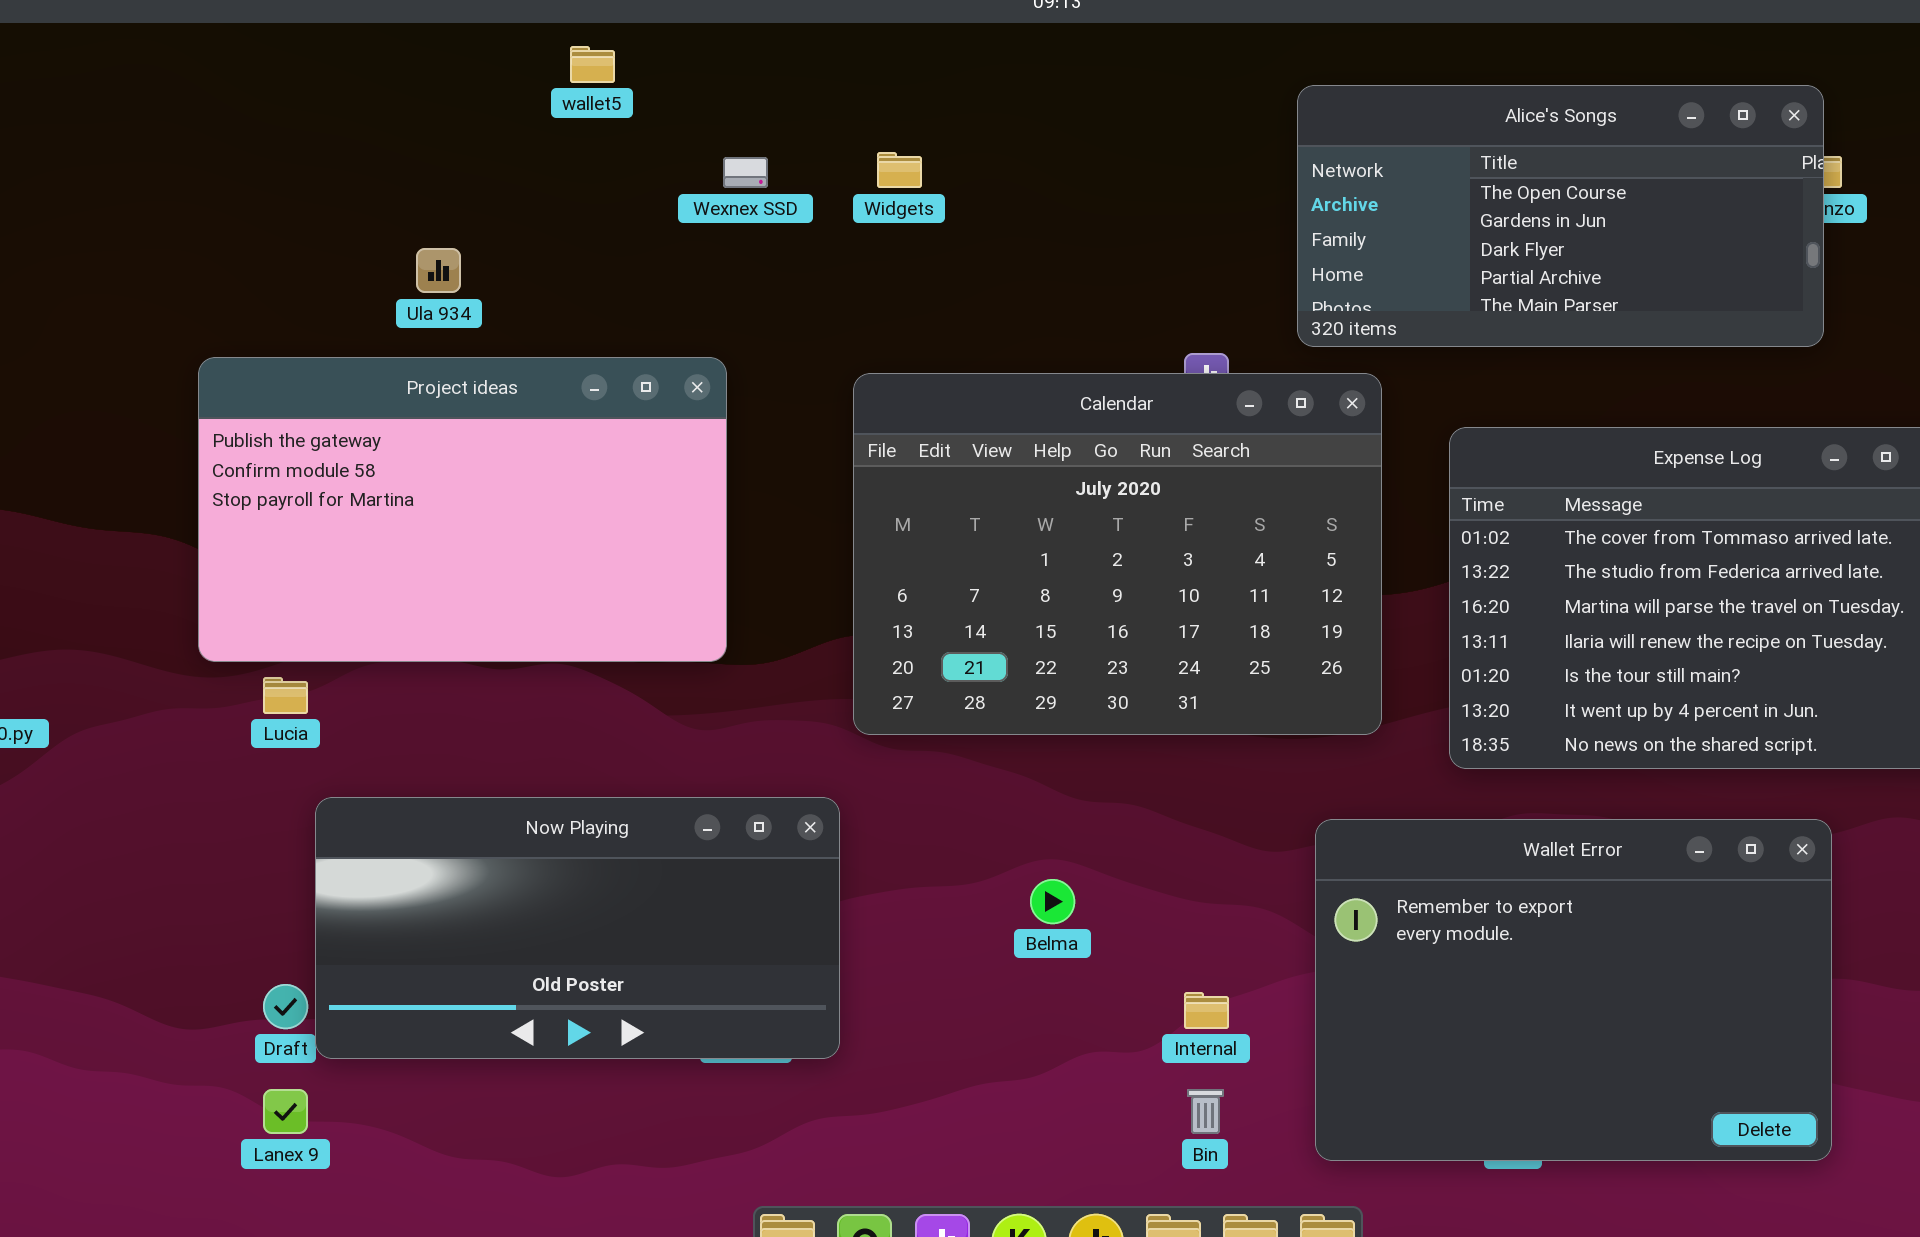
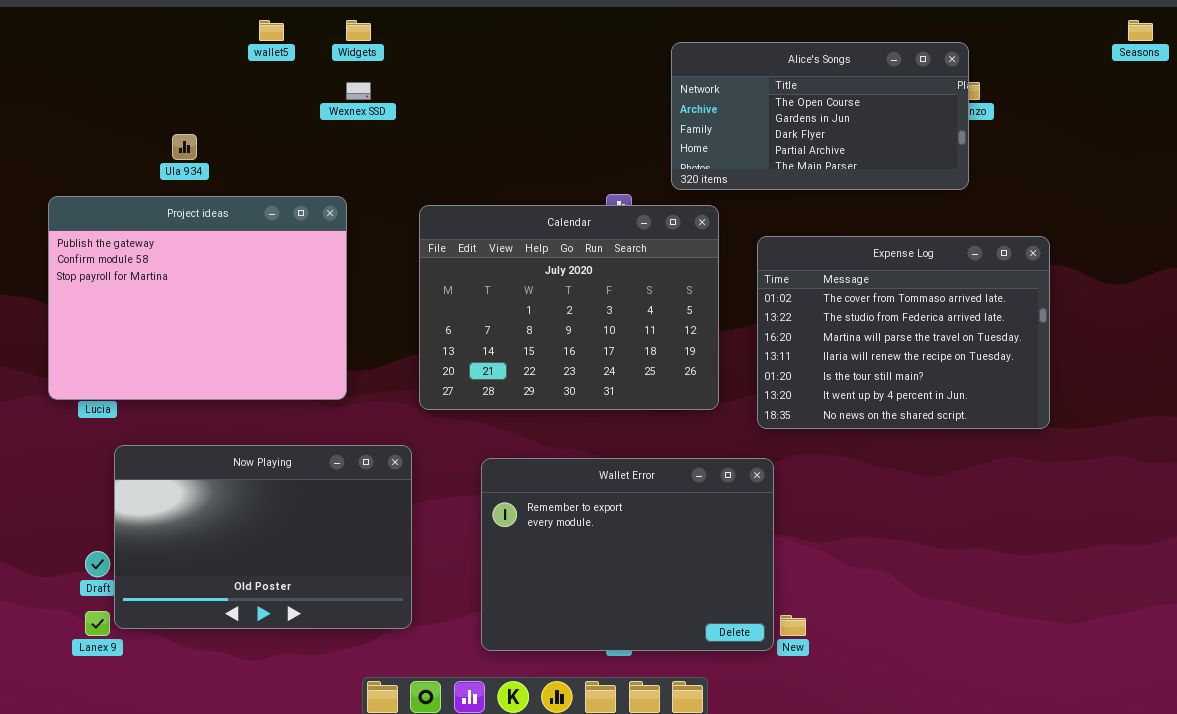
Widgets: [877,152,922,188] -> [346,20,371,41], moved
Project ideas: [198,357,727,662] -> [48,196,347,400], resized
Now Playing: [315,797,840,1059] -> [114,445,412,629], resized
Wallet Error: [1315,819,1832,1161] -> [481,458,774,651], moved

